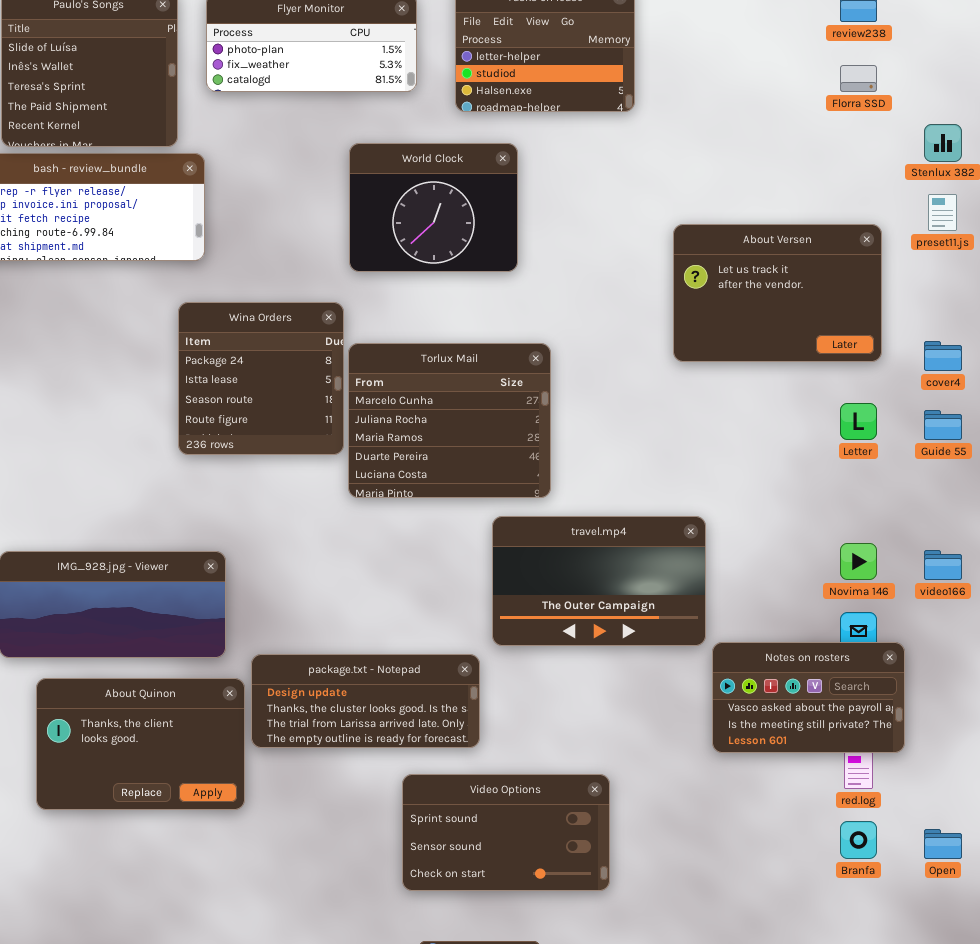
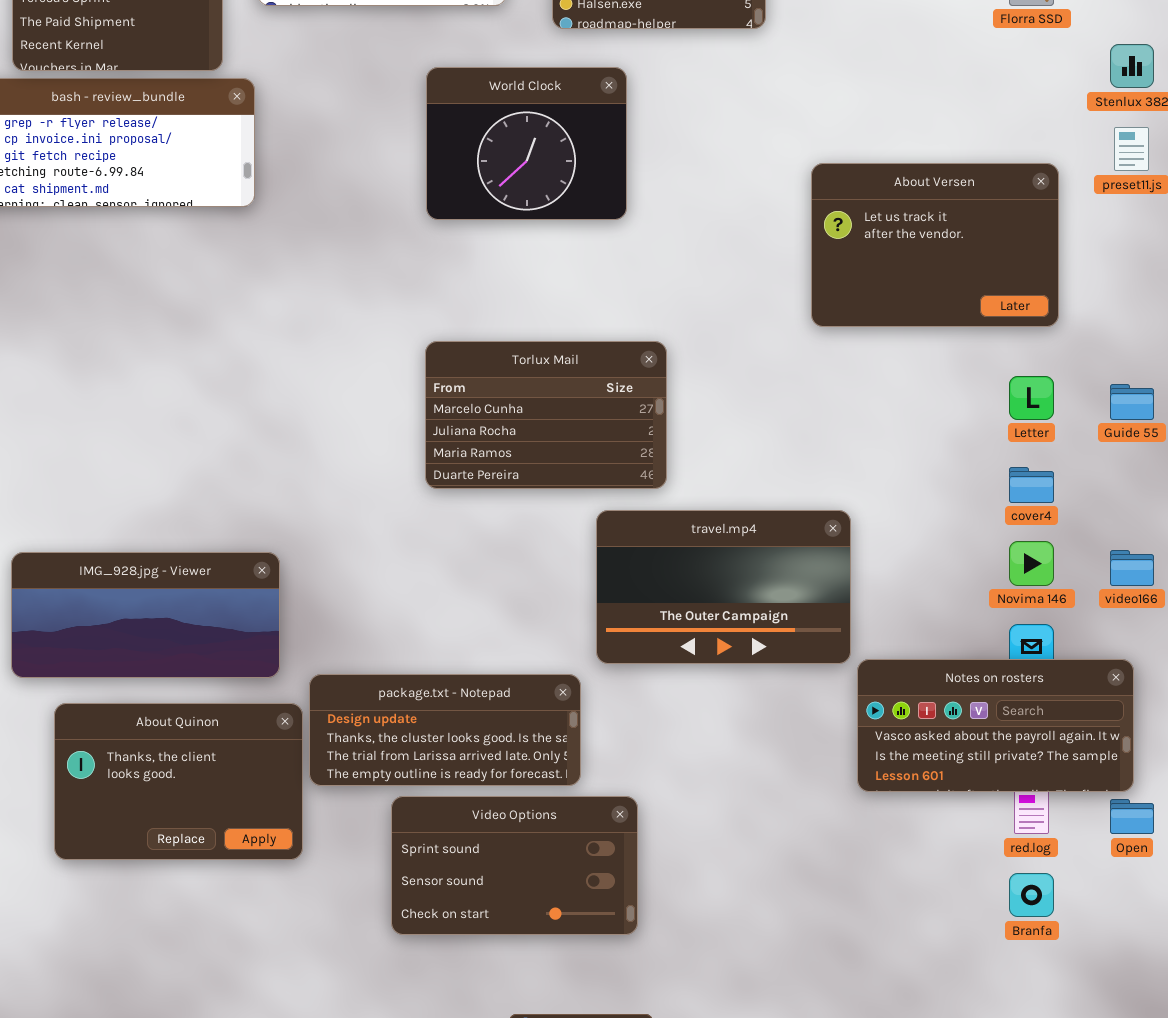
Wina Orders: [178,302,344,455] -> none, closed
cover4: [924,341,962,371] -> [1009,467,1054,503], moved
Torlux Mail: [348,343,551,498] -> [425,341,667,489], resized
Notes on rosters: [712,642,905,753] -> [857,659,1134,792], resized
Video Options: [402,774,610,891] -> [391,796,638,935], moved
Open: [924,829,962,859] -> [1110,799,1154,834], moved

